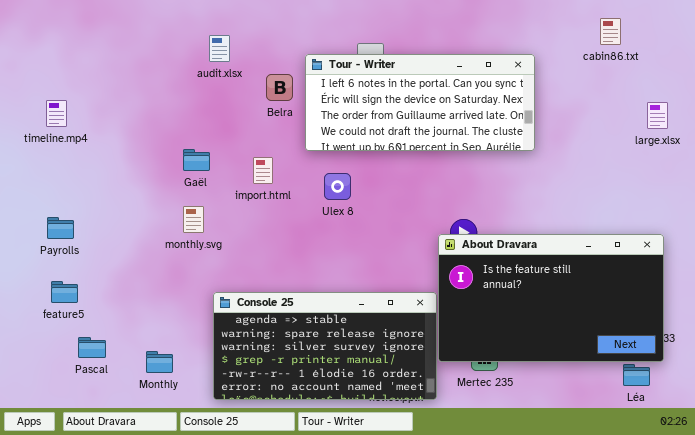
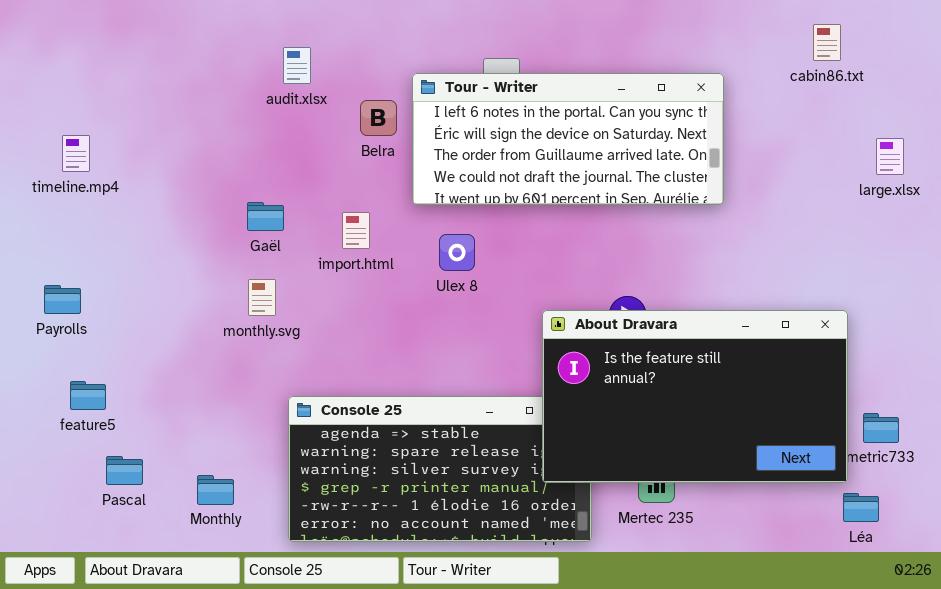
Payrolls: [47,217,74,239] -> [44,285,81,314], moved
About Dravara: [438,234,664,362] -> [542,310,848,483], moved

